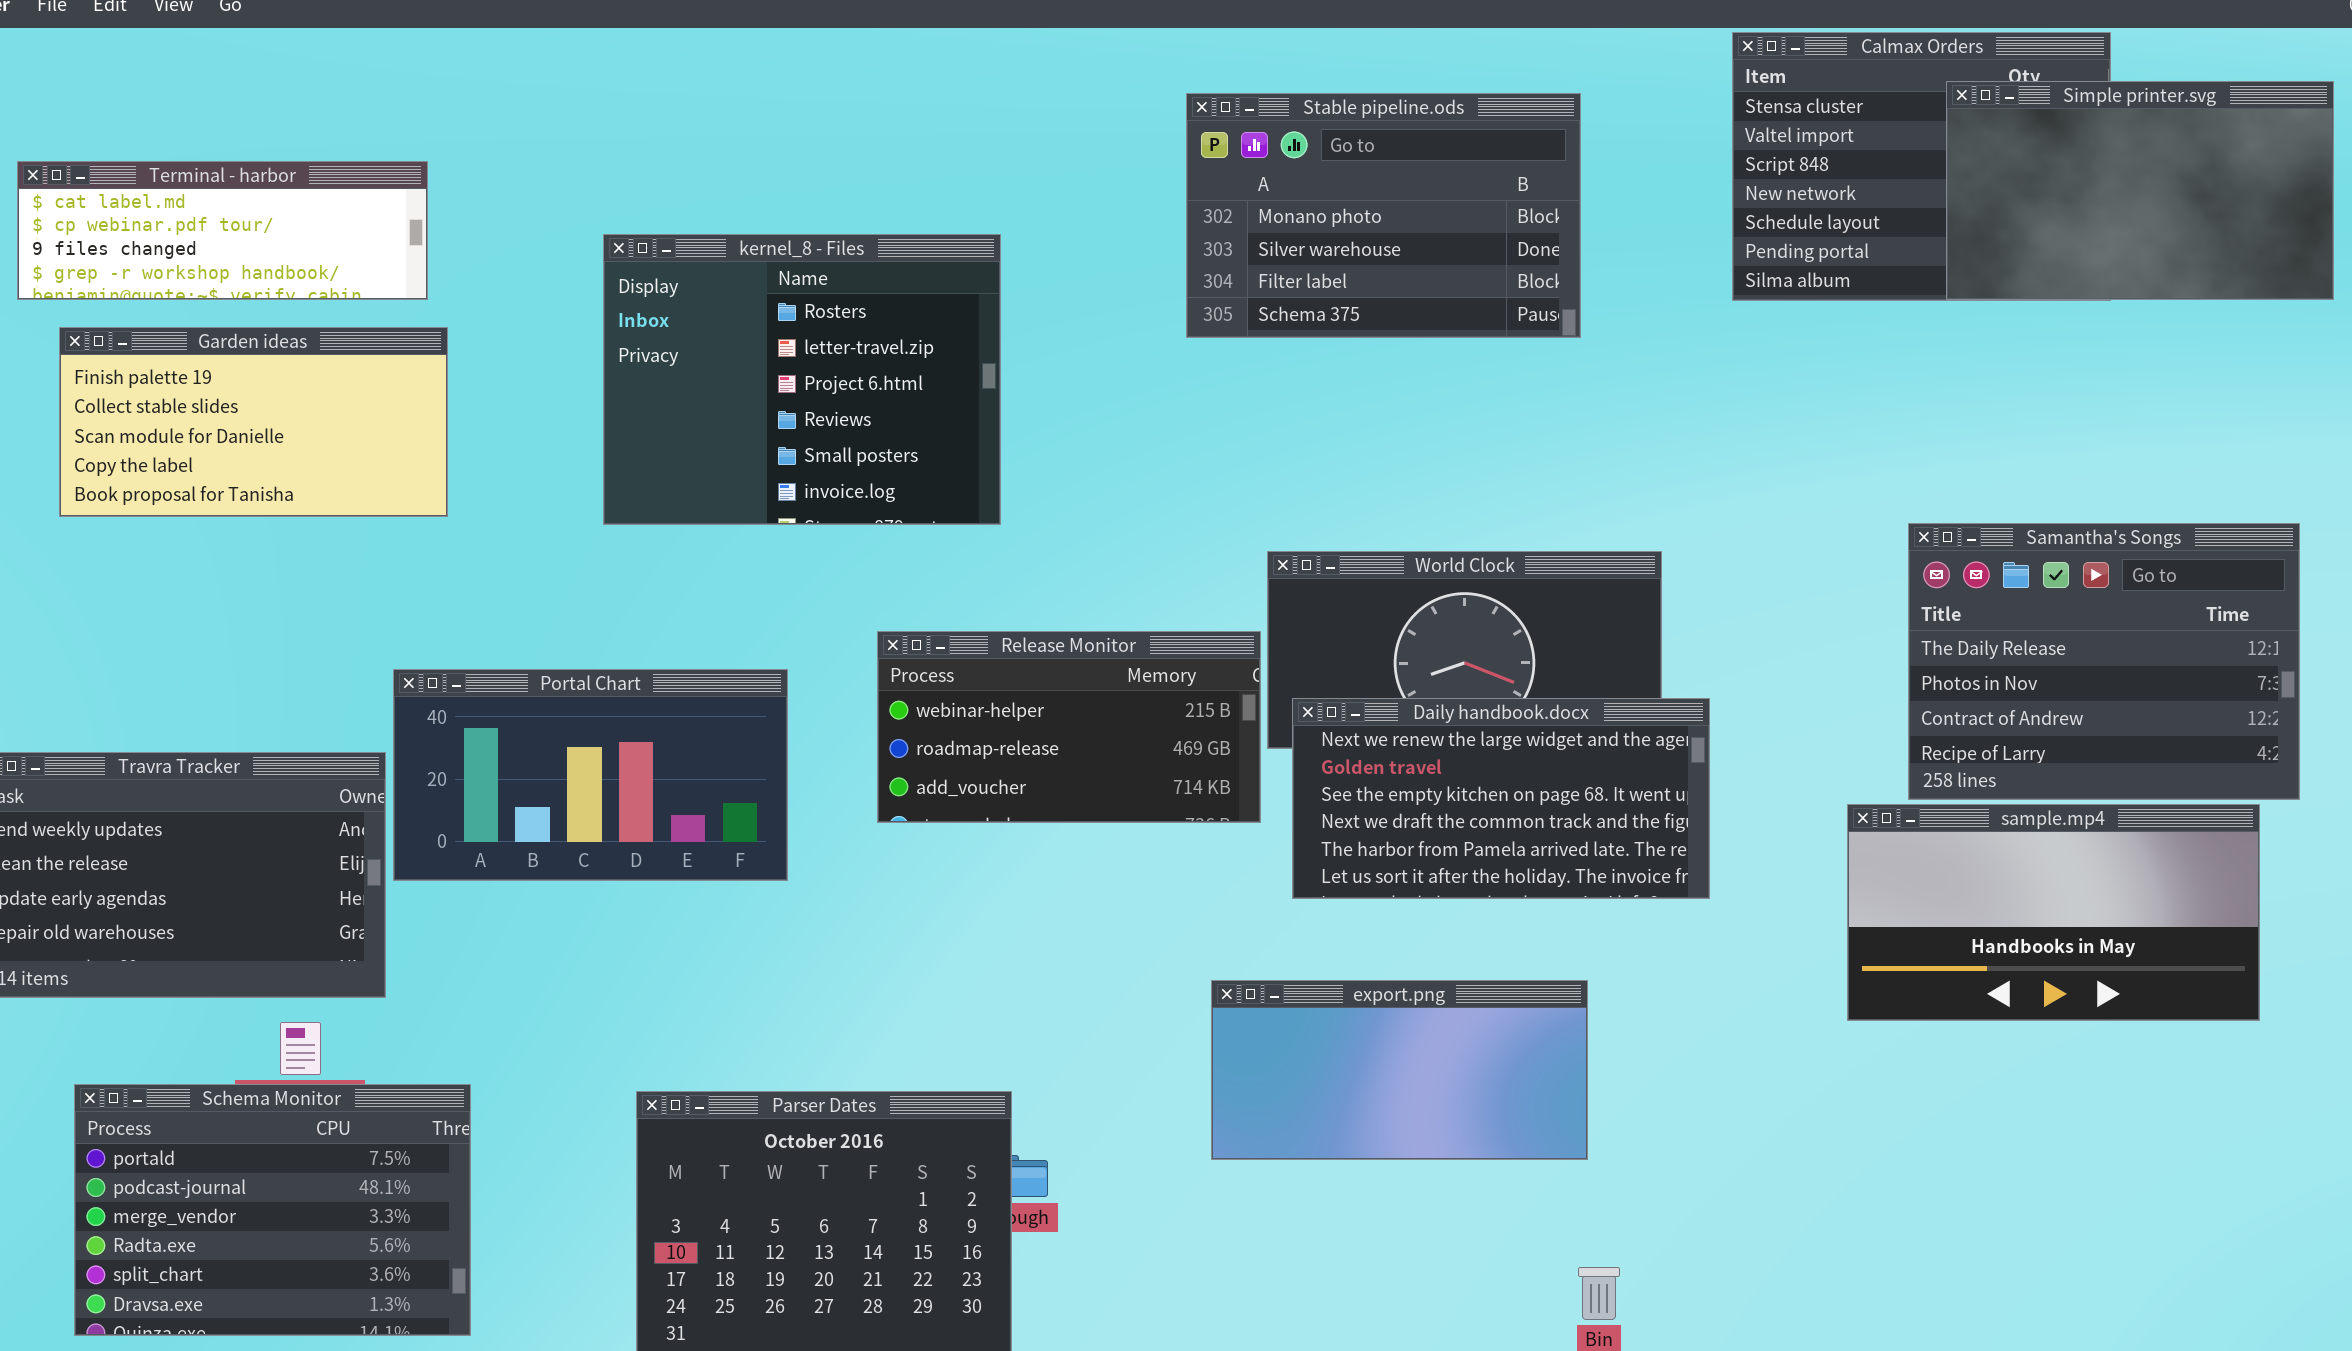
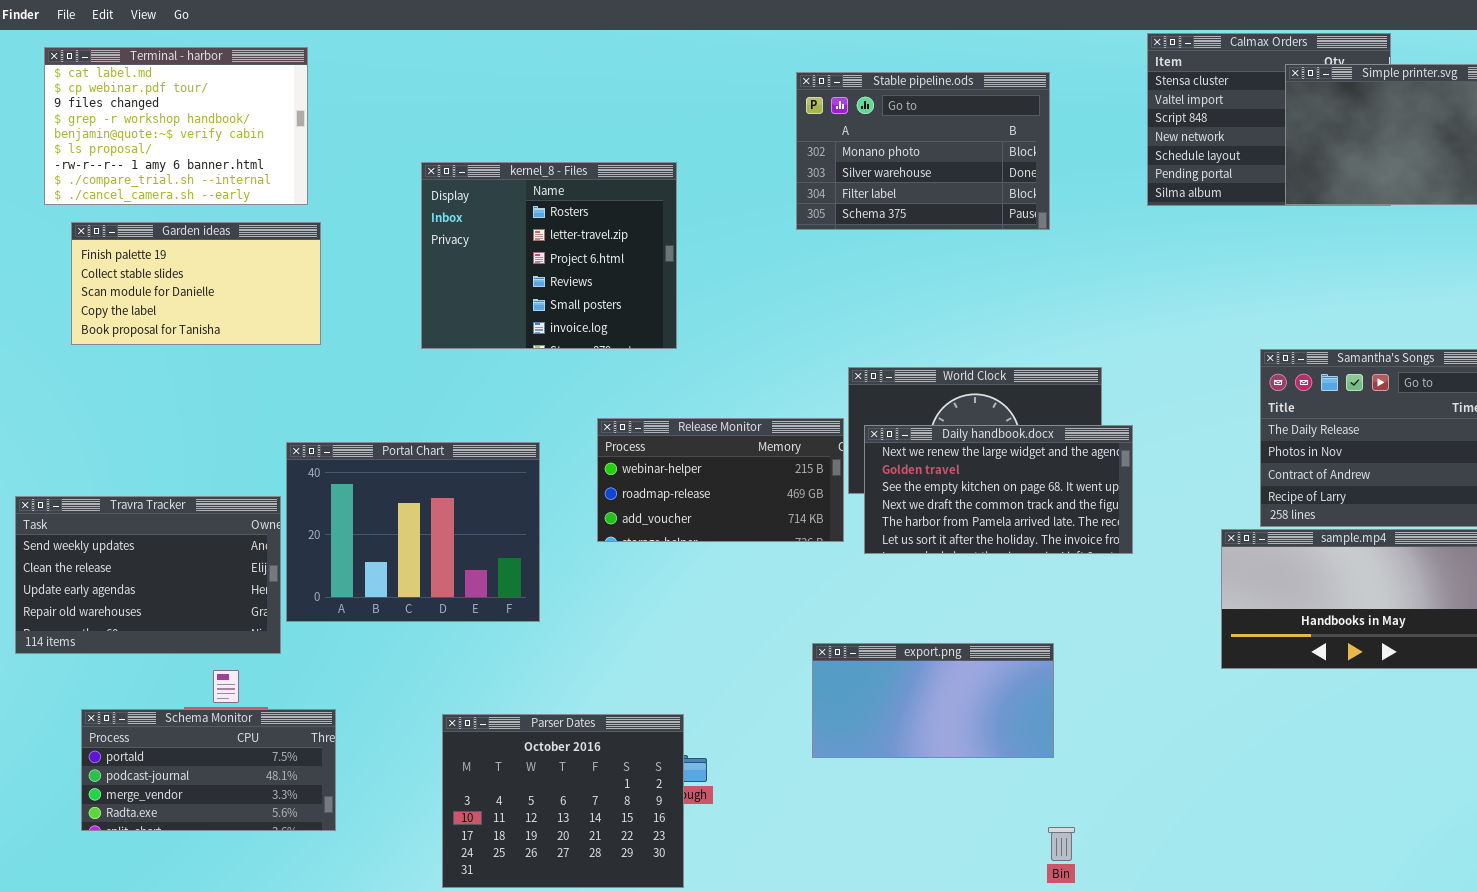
Terminal - harbor: [17,161,428,300] -> [44,47,308,205], resized
Portal Chart: [393,669,788,881] -> [286,442,540,622], resized
Daily handbook.docx: [1292,698,1710,899] -> [864,425,1133,554], moved
Schema Monitor: [74,1084,471,1336] -> [81,709,336,831], resized

